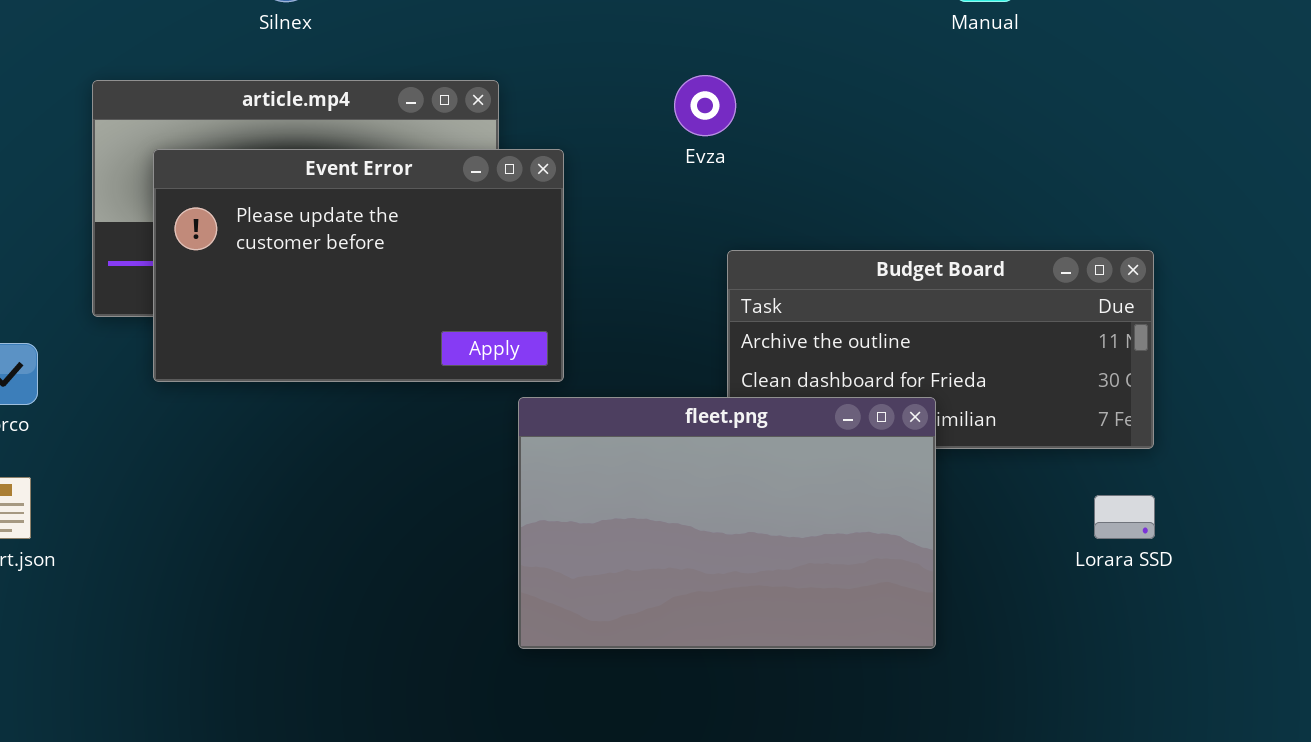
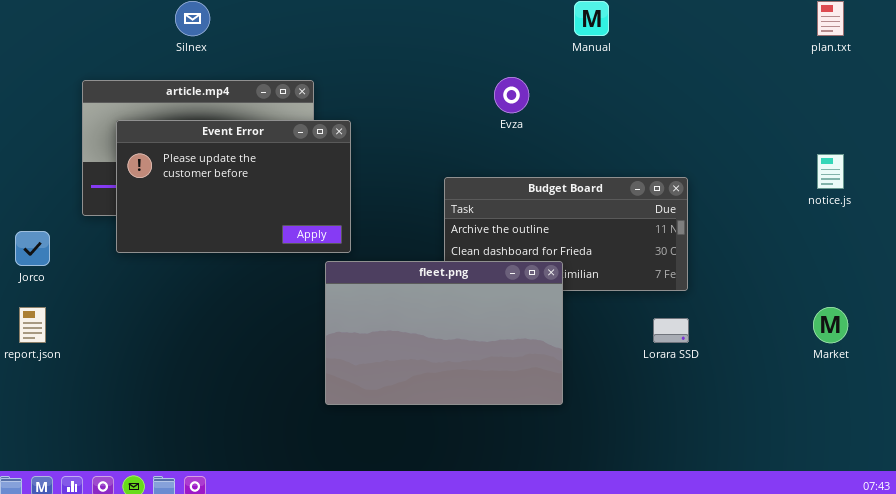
Evza: [674,75,736,136] -> [494,77,529,113], moved

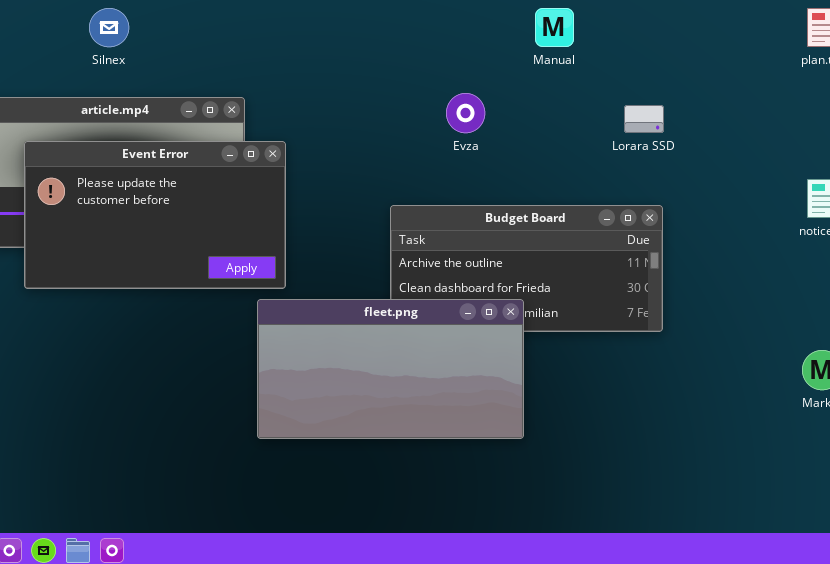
fleet.png: [325,261,563,405] -> [257,299,524,439], resized
Lorara SSD: [653,318,689,343] -> [624,105,664,133], moved

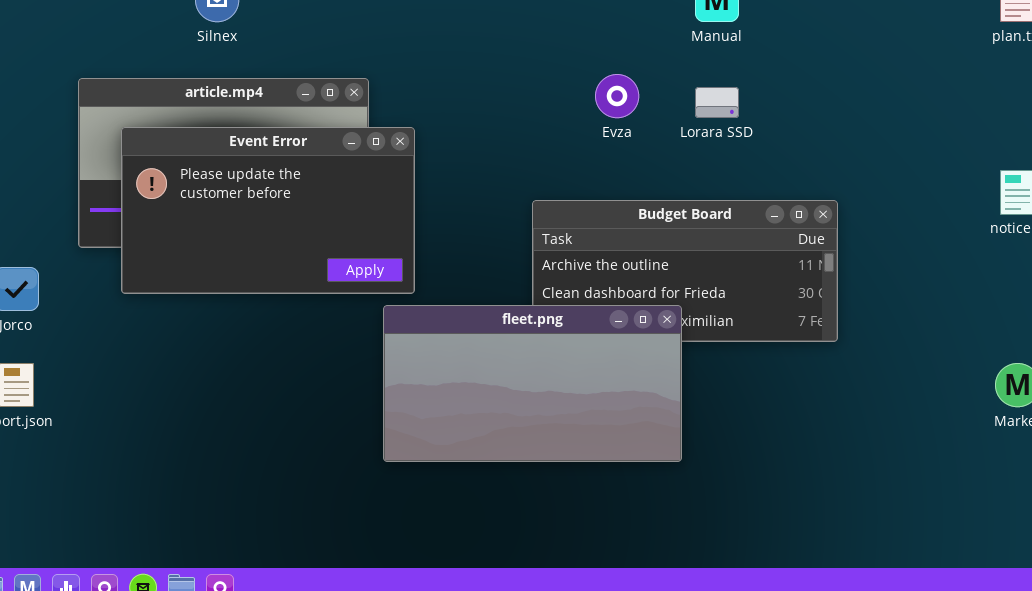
Lorara SSD: [624,105,664,133] -> [695,87,739,118], moved

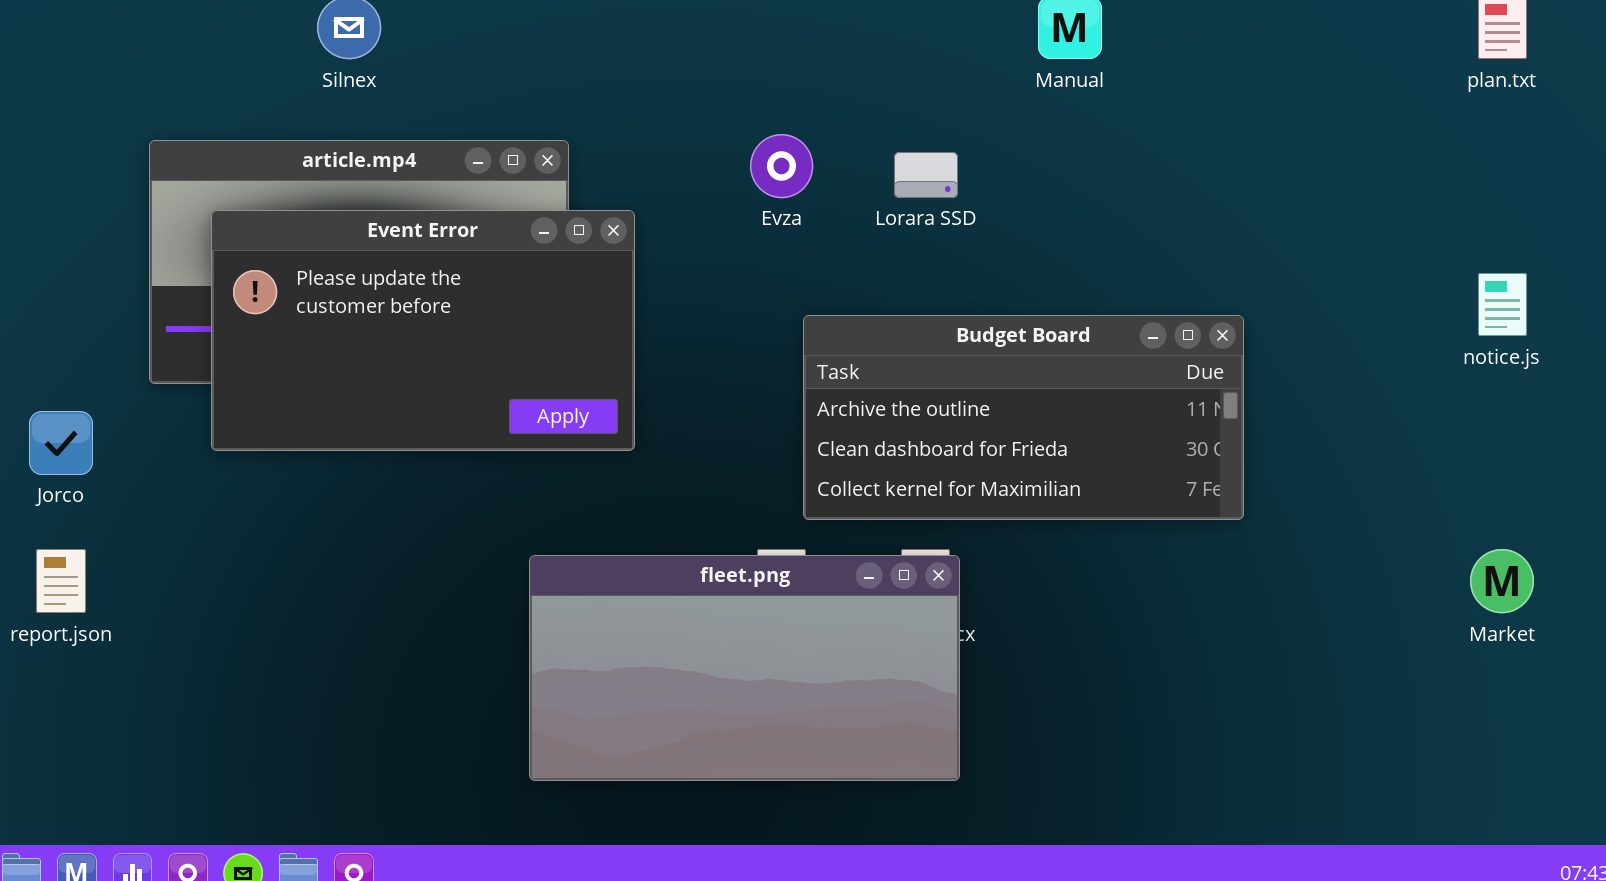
Evza: [595,74,639,118] -> [750,134,813,198], moved
Lorara SSD: [695,87,739,118] -> [894,152,958,198], moved
fleet.png: [383,305,682,462] -> [529,555,960,781], moved

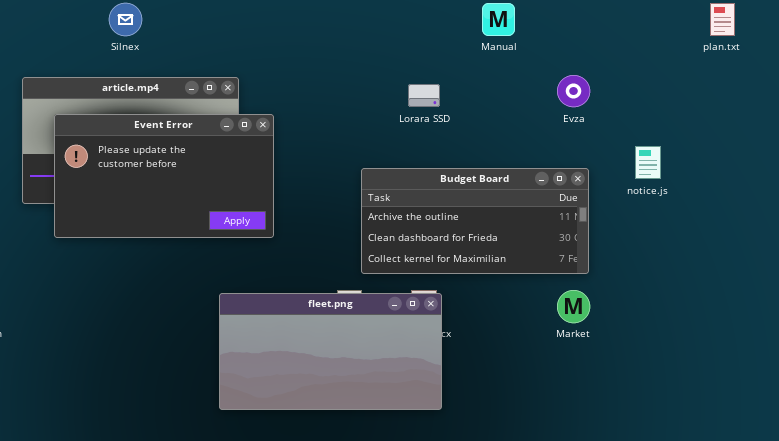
Evza: [750,134,813,198] -> [557,75,590,107], moved
notice.js: [1478,273,1527,336] -> [635,146,661,179], moved
Market: [1470,549,1534,613] -> [557,290,590,323], moved

